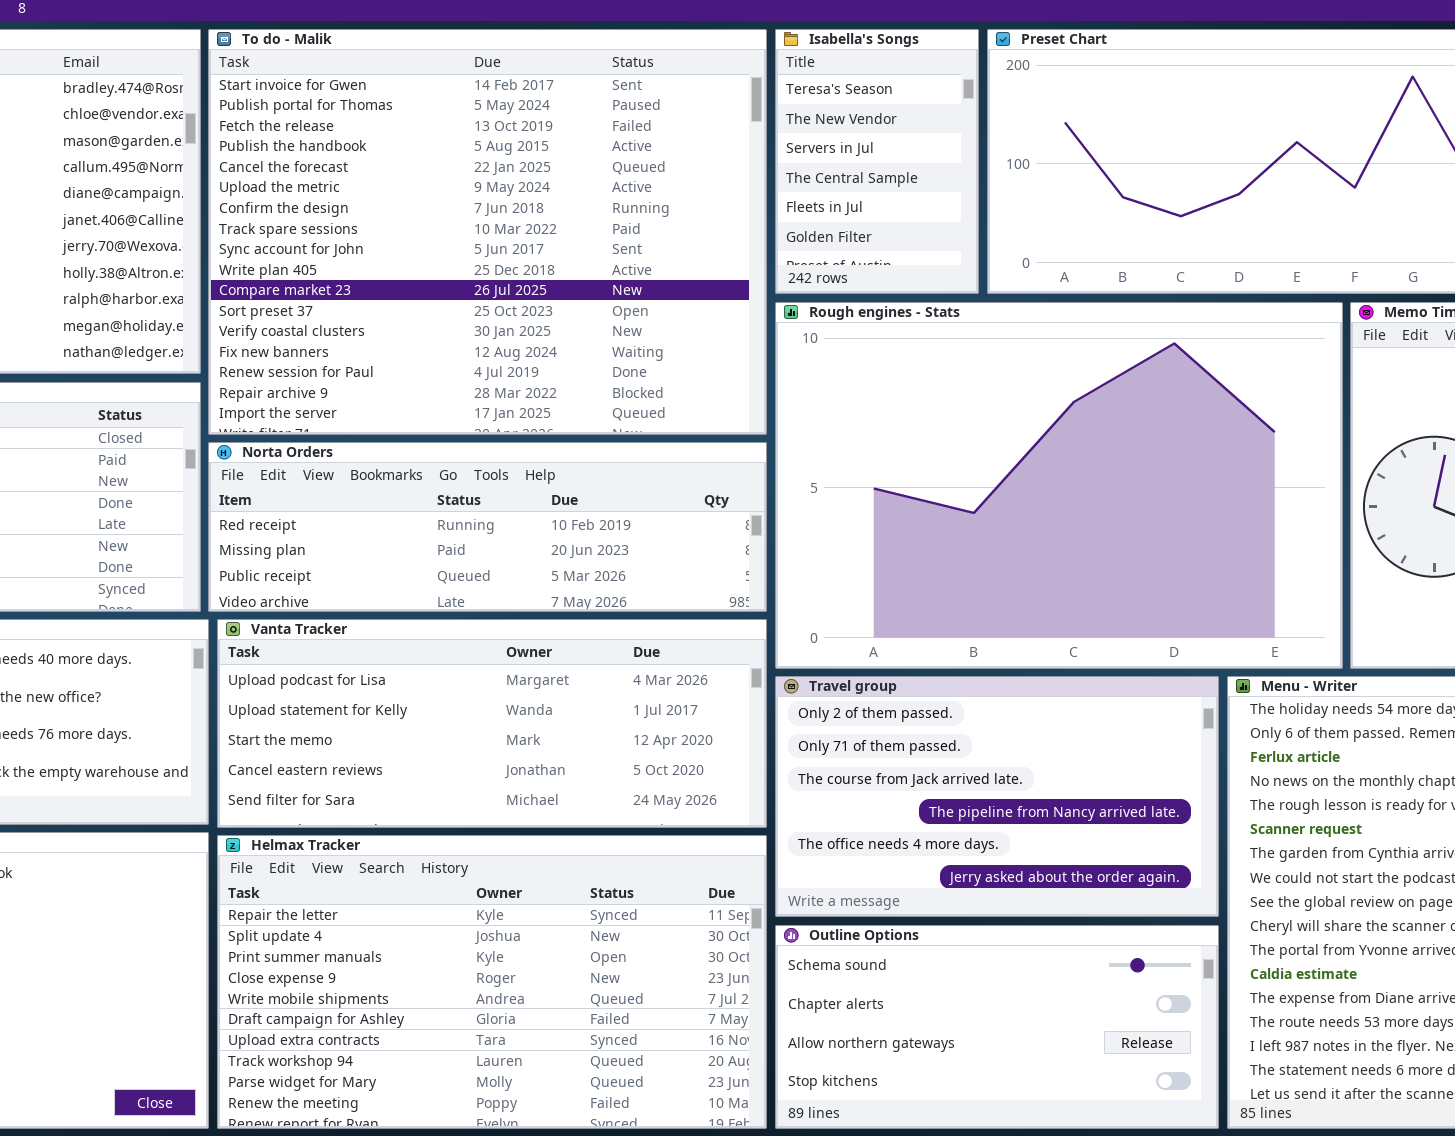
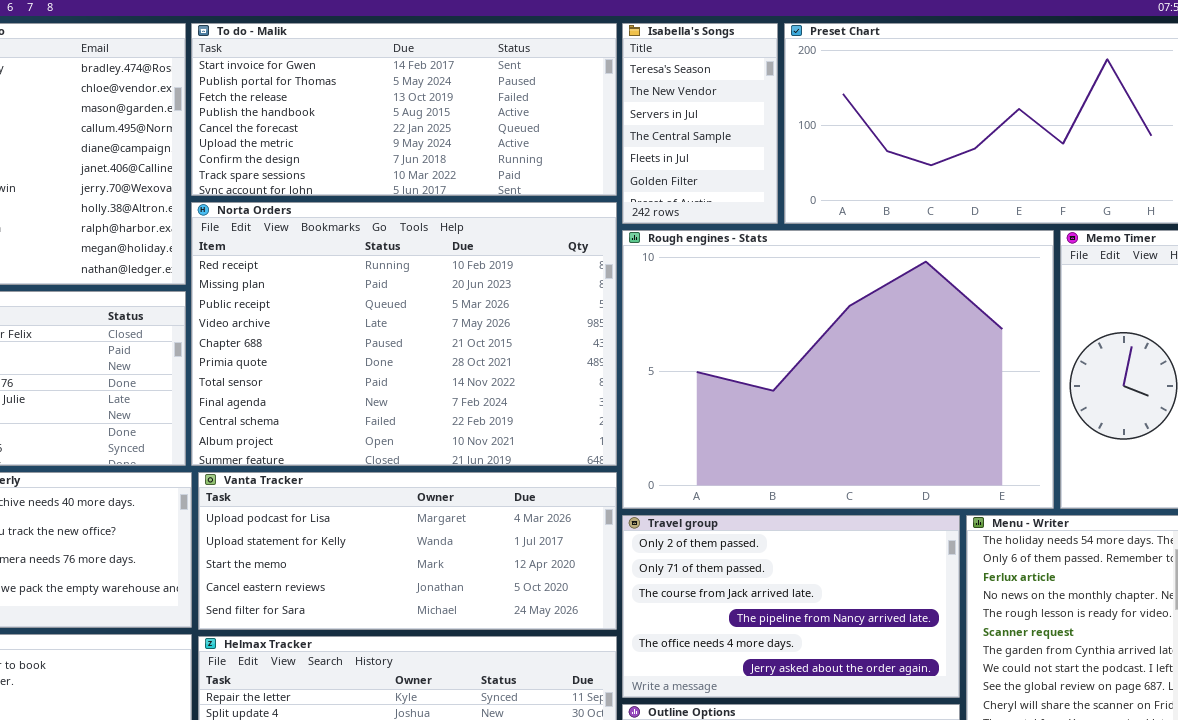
To do - Malik: [208,29,767,435] -> [191,23,617,196], resized
Norta Orders: [208,442,767,612] -> [191,202,617,466], resized

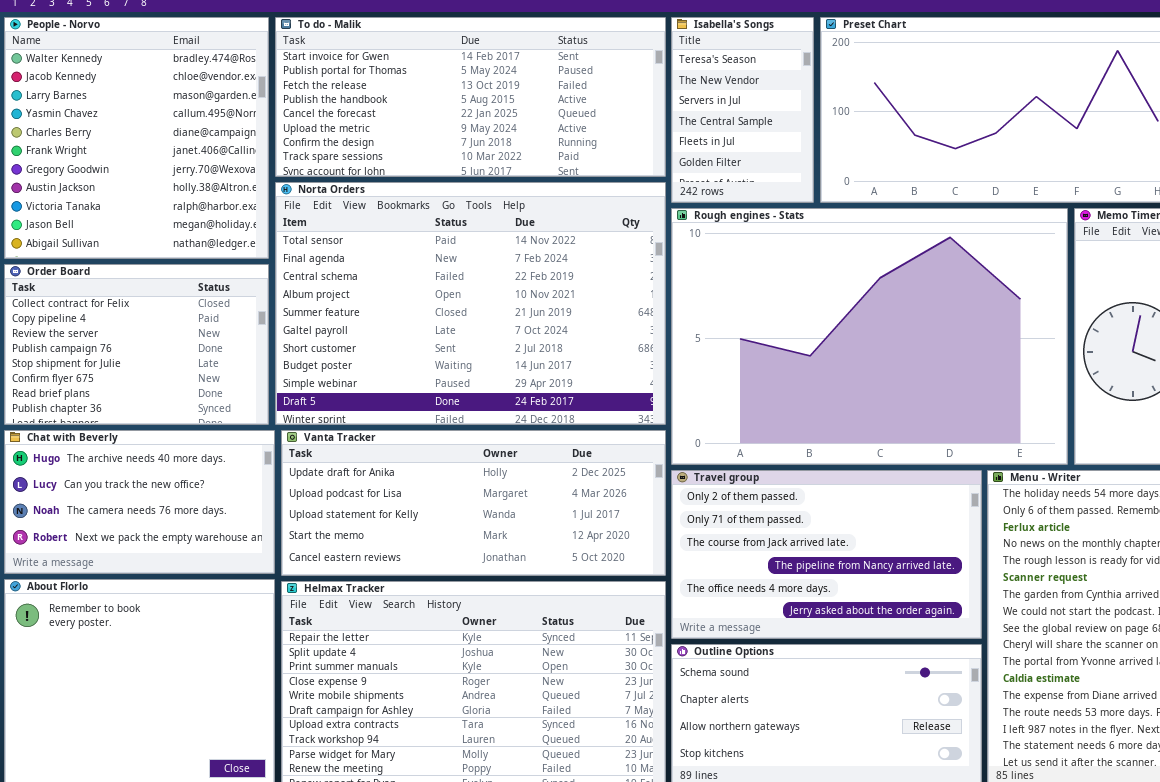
Norta Orders: [191,202,617,466] -> [275,182,666,425], scrolled down 6 rows
Vanta Tracker: [198,472,617,630] -> [281,430,666,576], scrolled up 1 row

